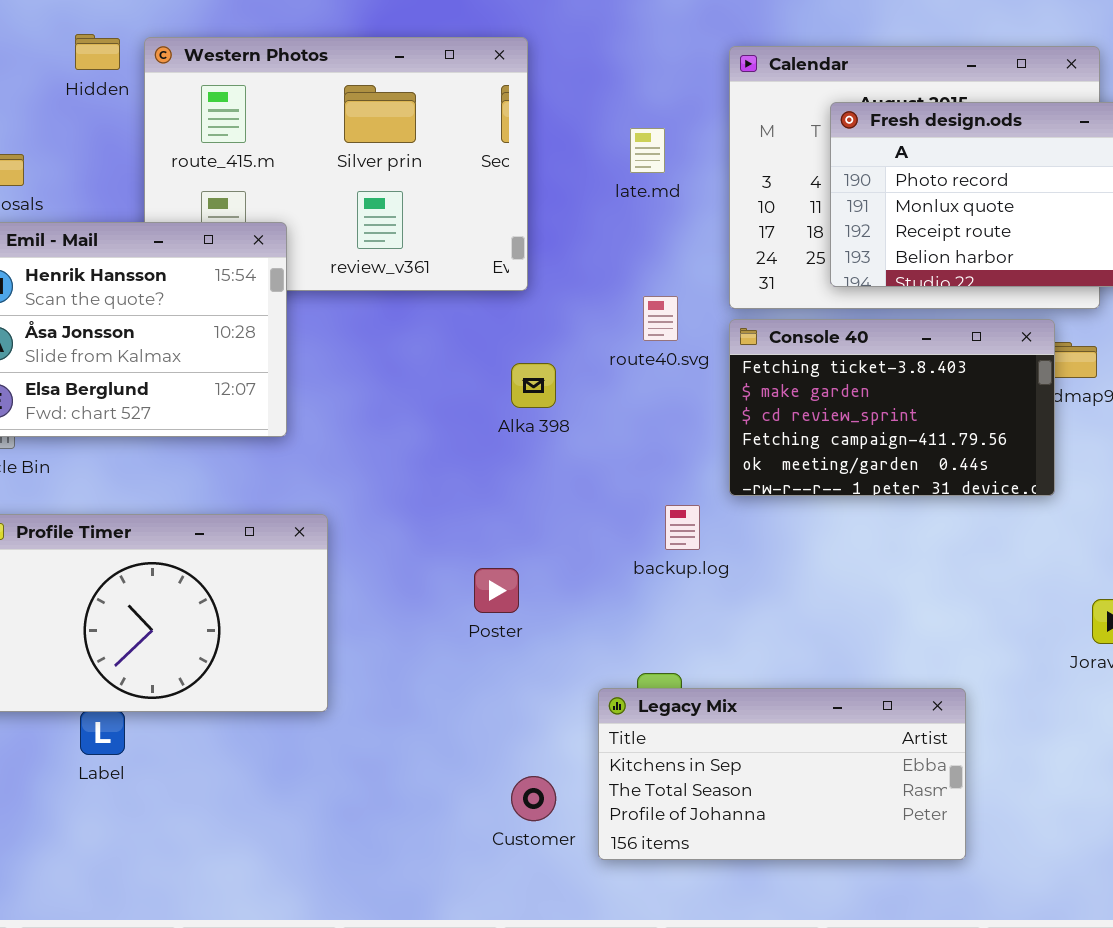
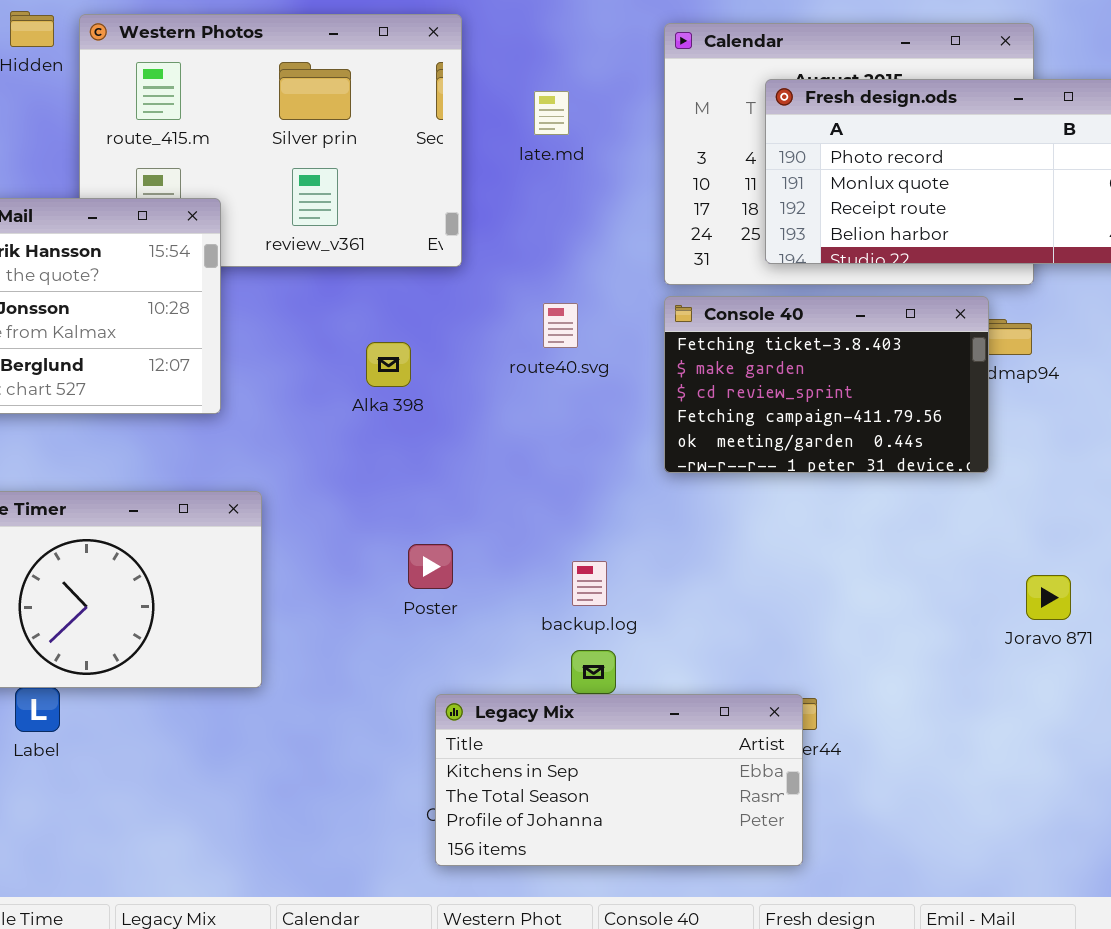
late.md: [630,128,665,173] -> [534,91,569,135], moved
route40.svg: [643,296,678,341] -> [543,303,578,348], moved
Alka 398: [511,363,556,408] -> [366,342,411,387], moved
backup.log: [665,505,700,550] -> [572,561,607,606], moved
Legacy Mix: [598,688,966,860] -> [435,694,803,866], moved

